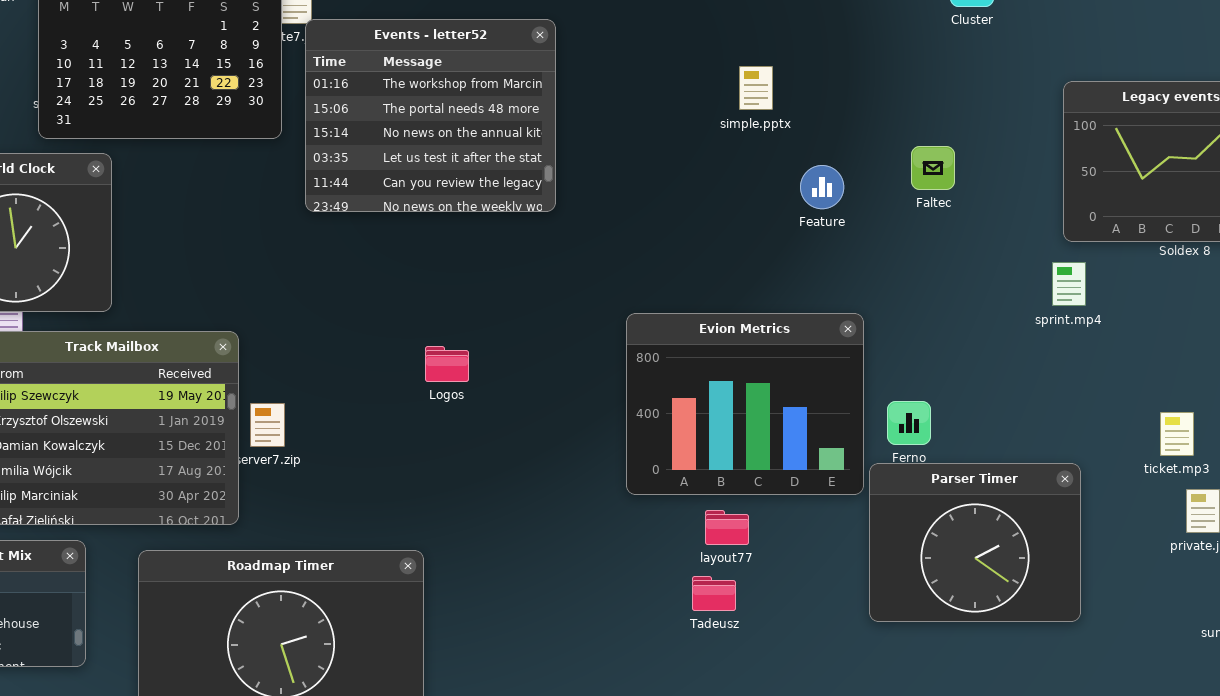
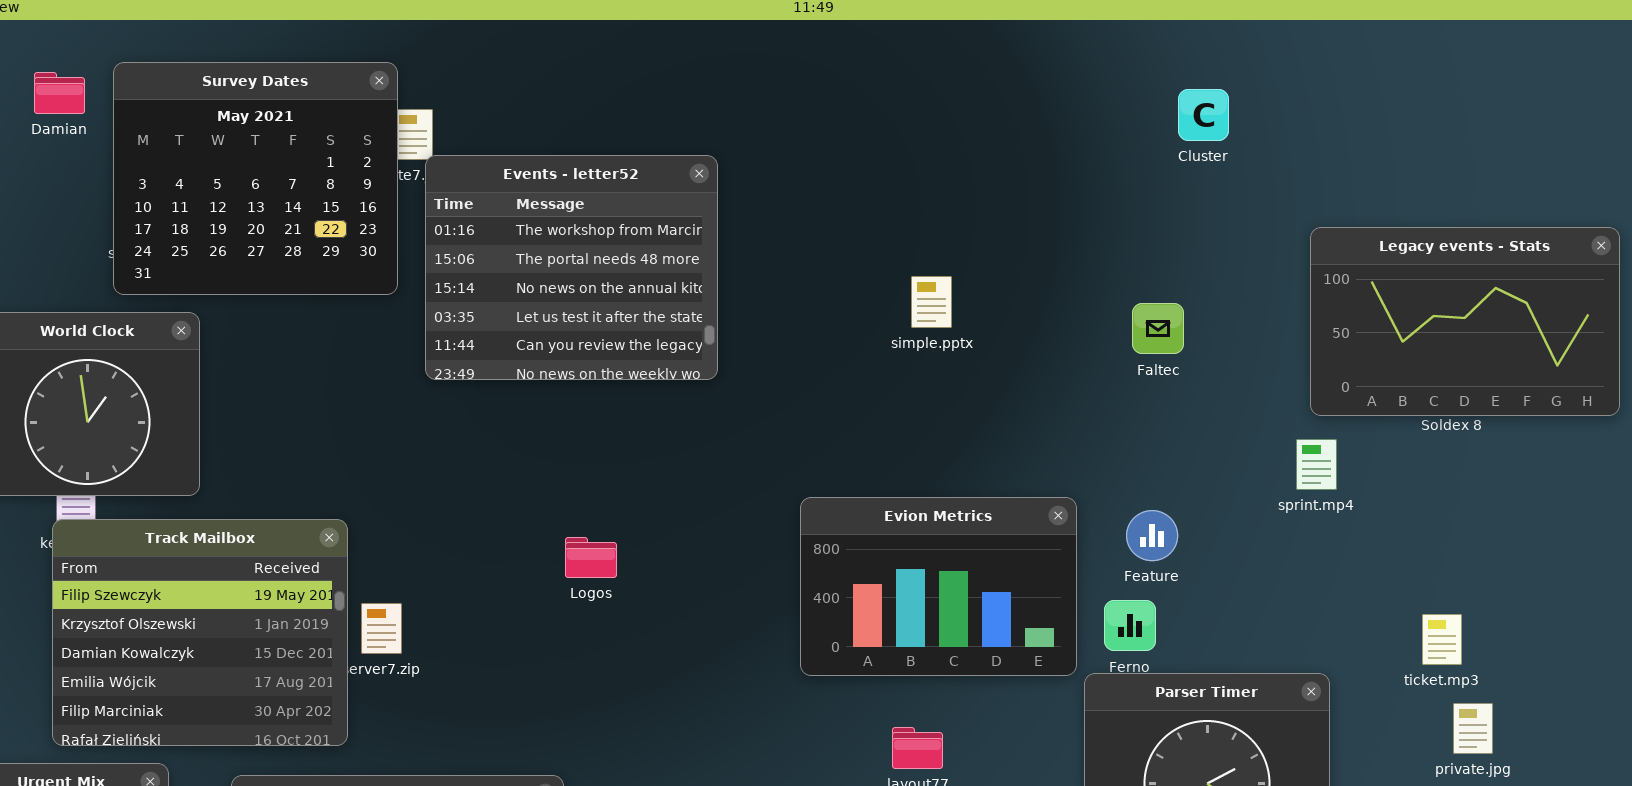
simple.pptx: [739,66,773,110] -> [911,276,952,328], moved
Feature: [800,165,844,209] -> [1126,510,1178,561], moved
Evion Metrics: [626,313,864,495] -> [800,497,1077,676], resized

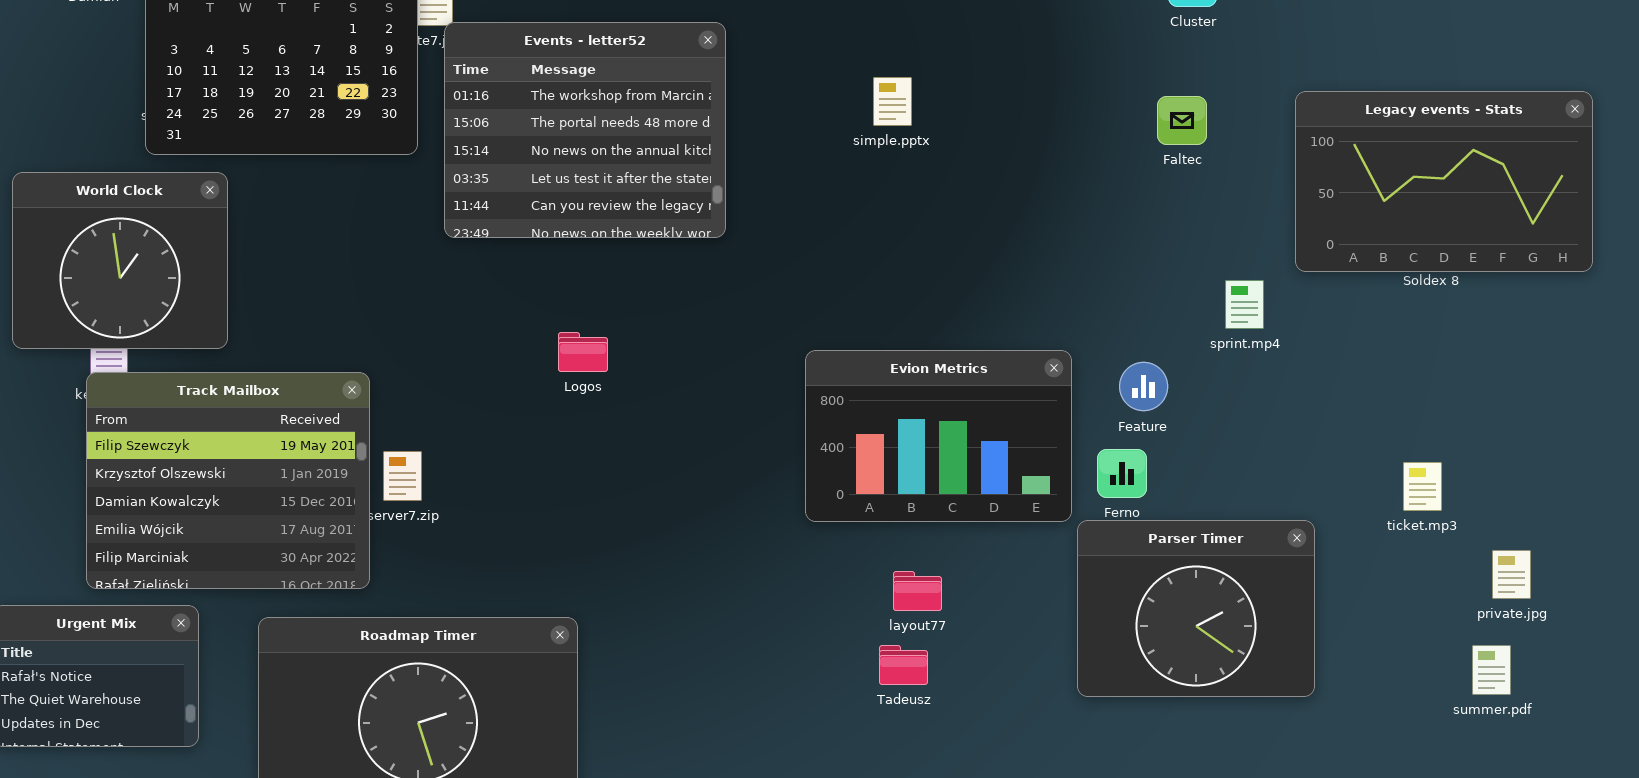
simple.pptx: [911,276,952,328] -> [873,77,912,126], moved
Faltec: [1132,303,1184,354] -> [1157,96,1207,145], moved
sprint.mp4: [1296,439,1337,490] -> [1225,280,1264,329], moved
Logos: [565,537,617,578] -> [558,332,608,372], moved
private.jpg: [1453,703,1493,754] -> [1492,550,1531,599], moved

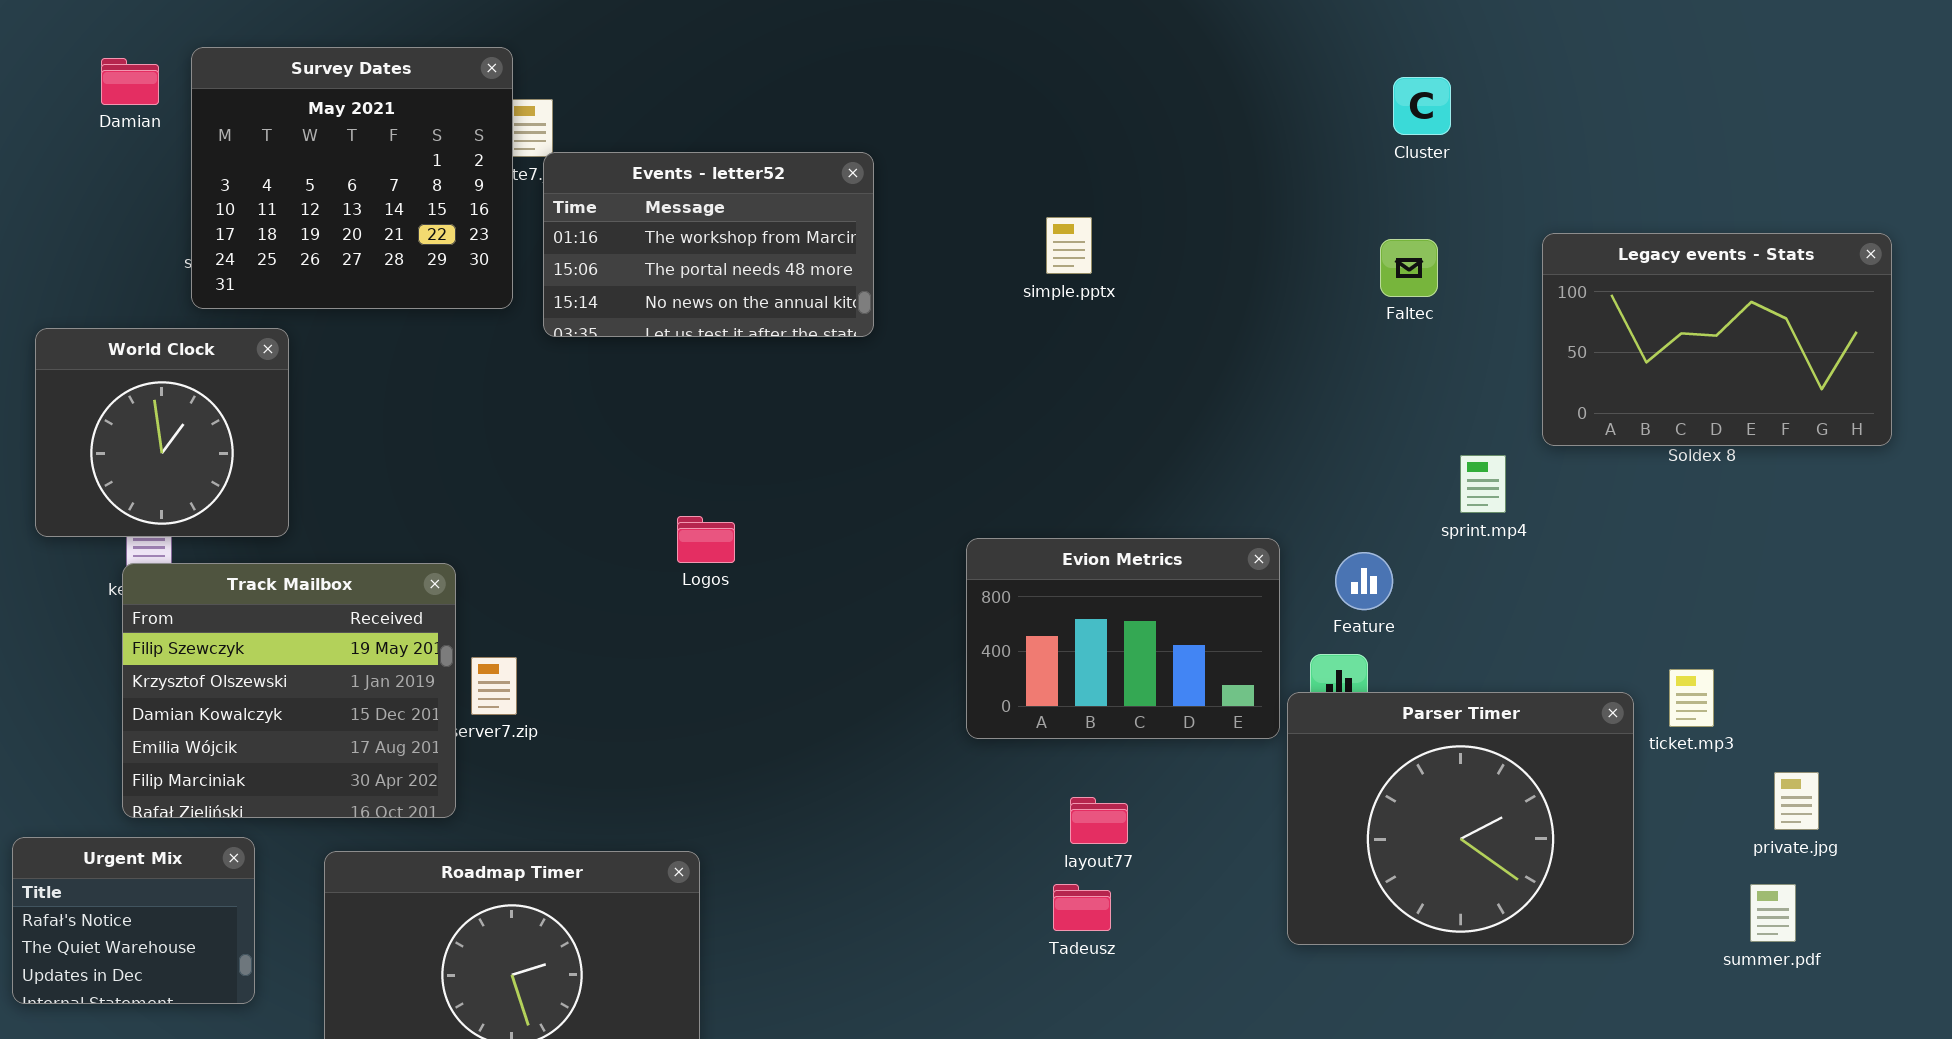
Events - letter52: [444,22,726,238] -> [543,152,874,337], resized
Parser Timer: [1077,520,1315,697] -> [1287,692,1634,945], resized

